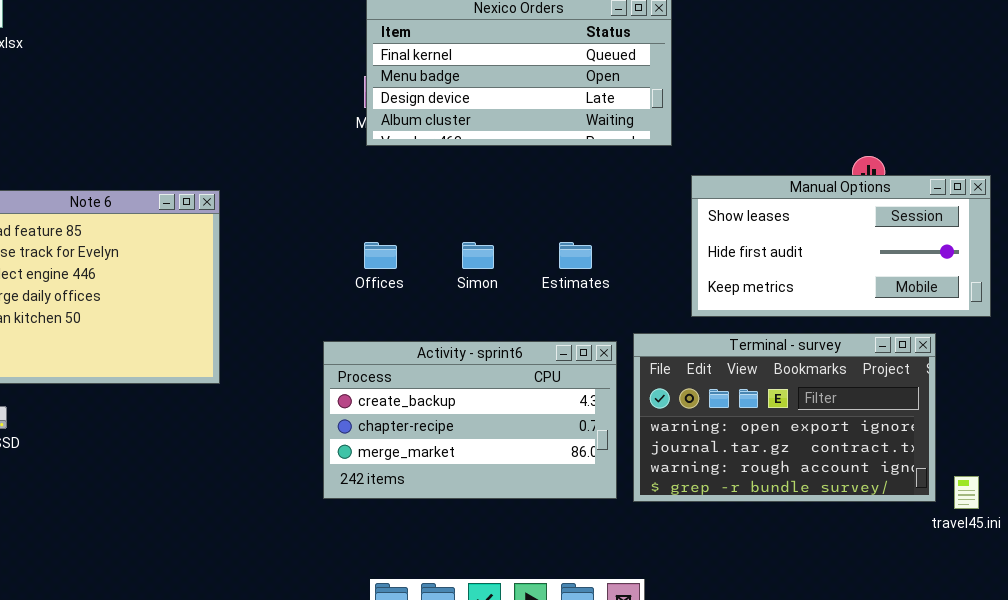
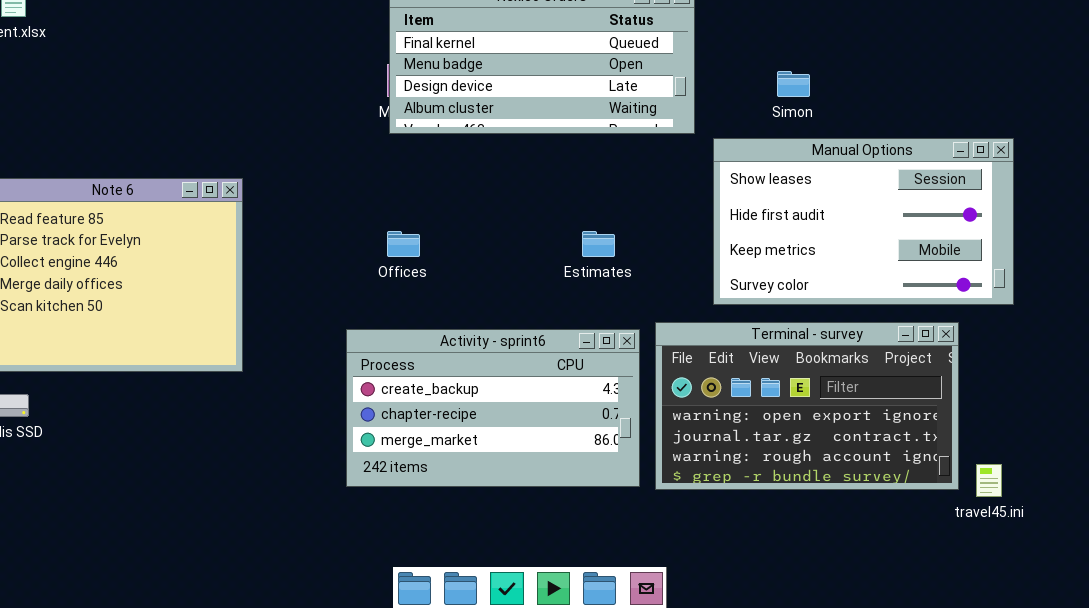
Manual Options: [691,175,991,317] -> [713,138,1014,305], resized
Simon: [462,242,494,269] -> [777,71,810,97], moved

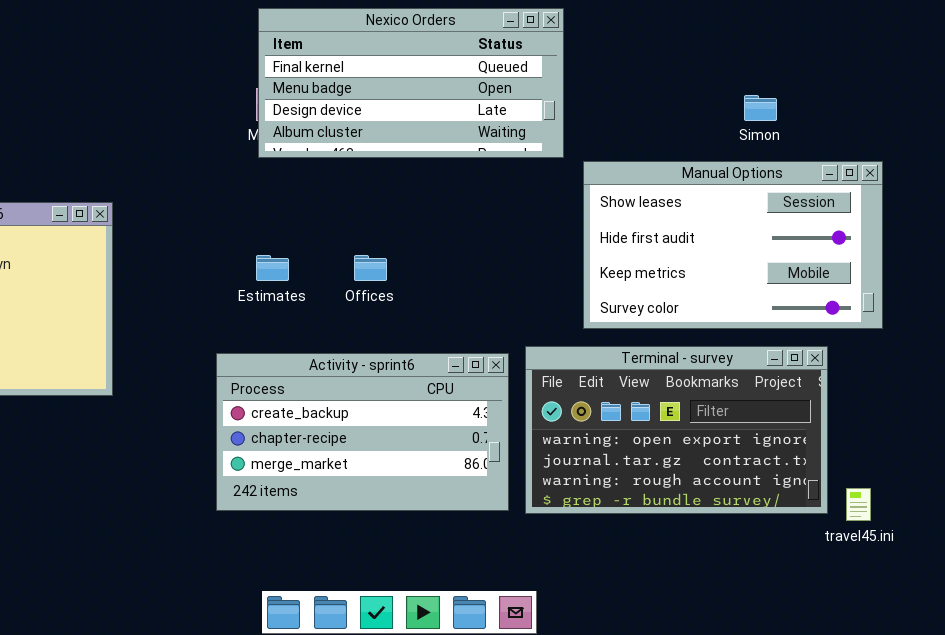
Simon: [777,71,810,97] -> [744,95,777,121], moved
Offices: [387,231,420,257] -> [354,255,387,281], moved
Estimates: [582,231,615,257] -> [256,255,289,281], moved

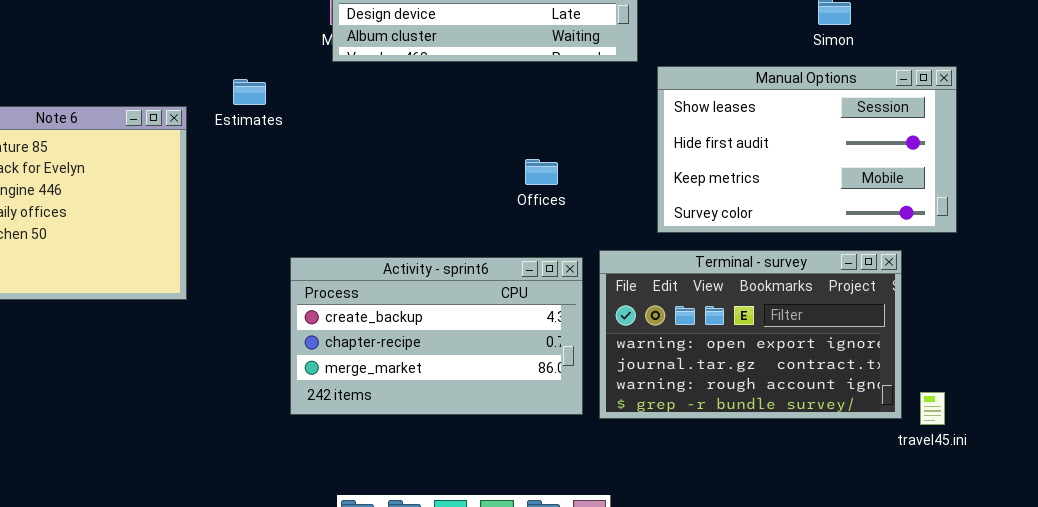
Estimates: [256,255,289,281] -> [233,79,266,105], moved
Offices: [354,255,387,281] -> [525,159,558,185], moved

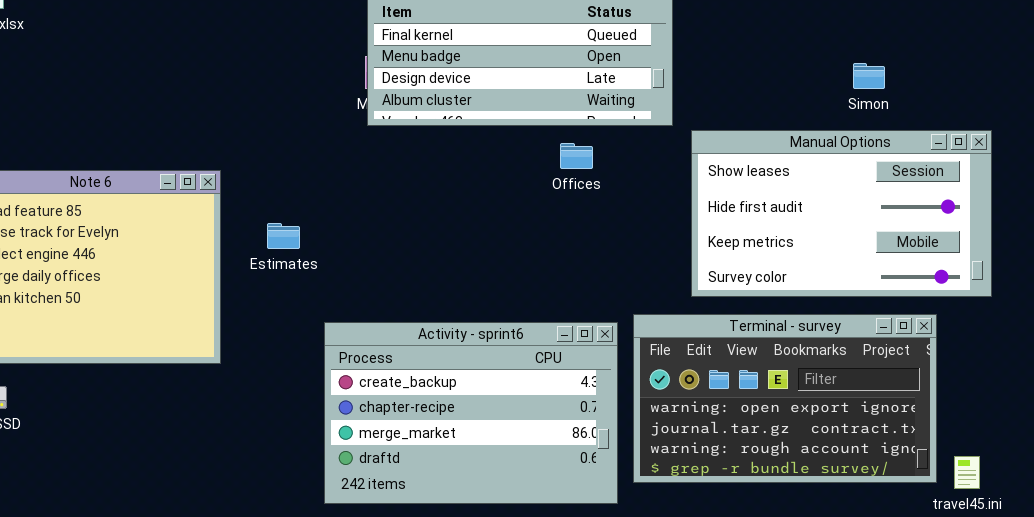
Estimates: [233,79,266,105] -> [267,223,300,249], moved
Offices: [525,159,558,185] -> [560,143,593,169], moved
Activity - sprint6: [290,257,583,415] -> [324,322,618,504], resized

